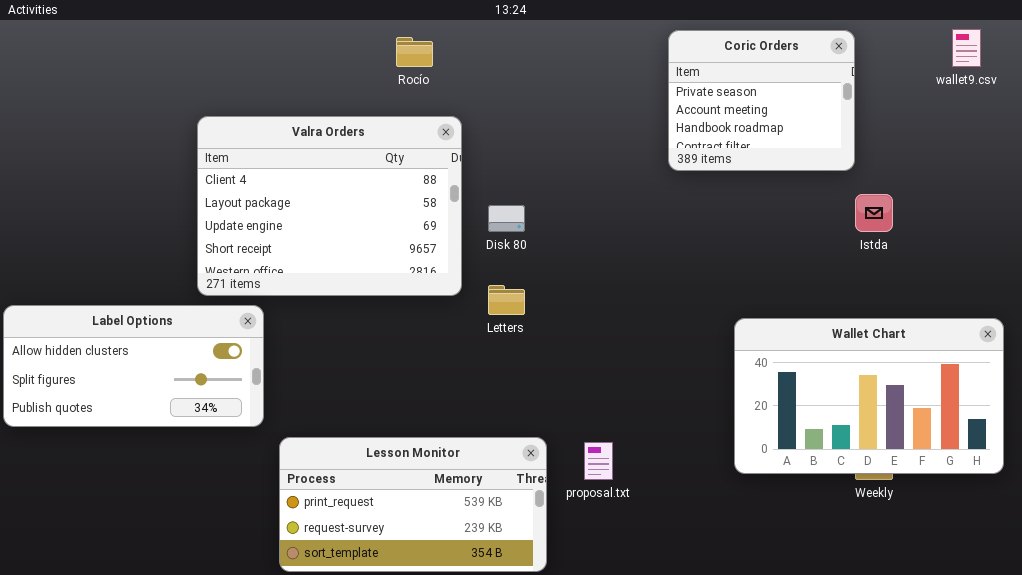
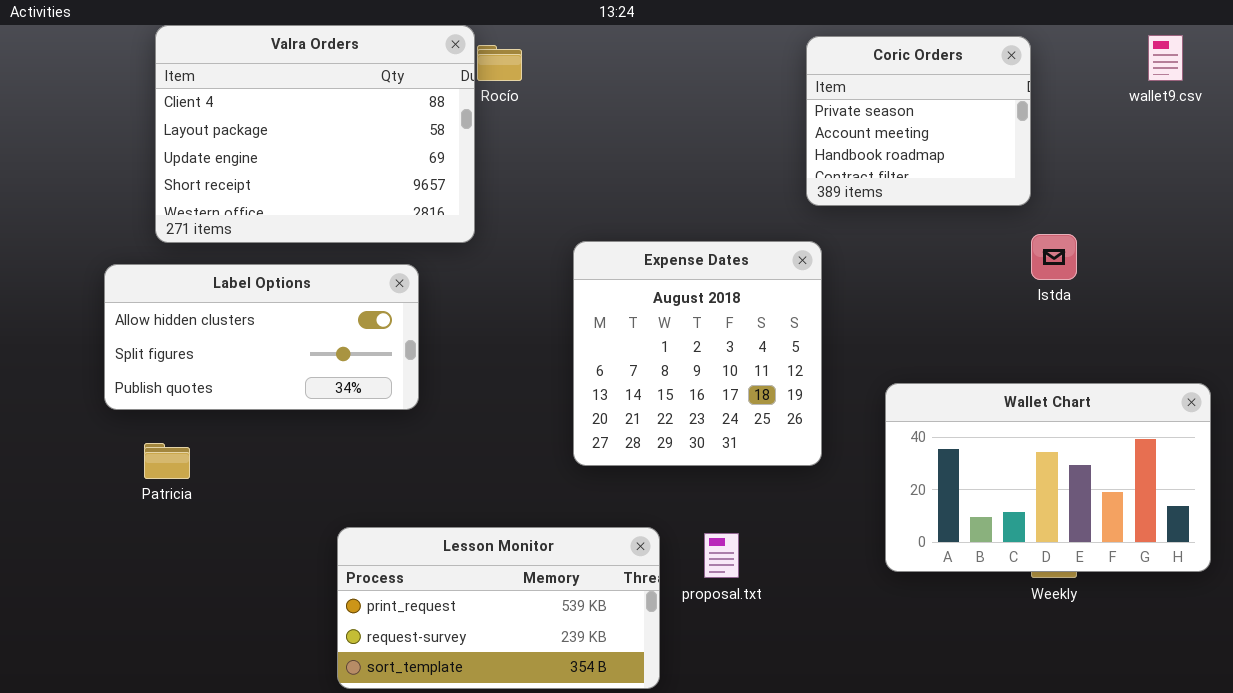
Valra Orders: [197,116,462,296] -> [155,25,475,243], moved
Expense Dates: none -> [573,241,822,466], opened
Label Options: [3,305,264,427] -> [104,264,419,410], moved

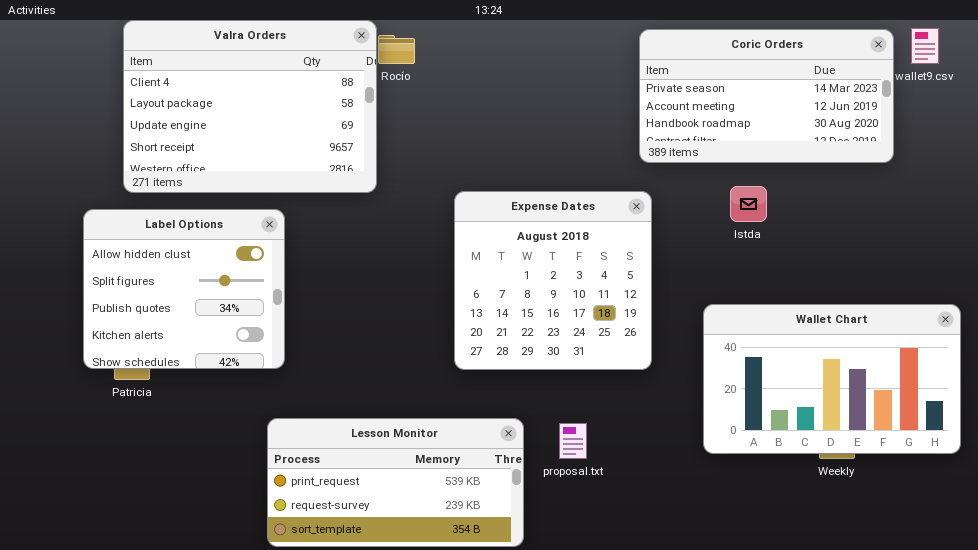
Coric Orders: [806,36,1031,206] -> [639,29,894,163], resized
Istda: [1031,234,1077,280] -> [730,186,767,222], moved
Label Options: [104,264,419,410] -> [83,209,285,369], resized

